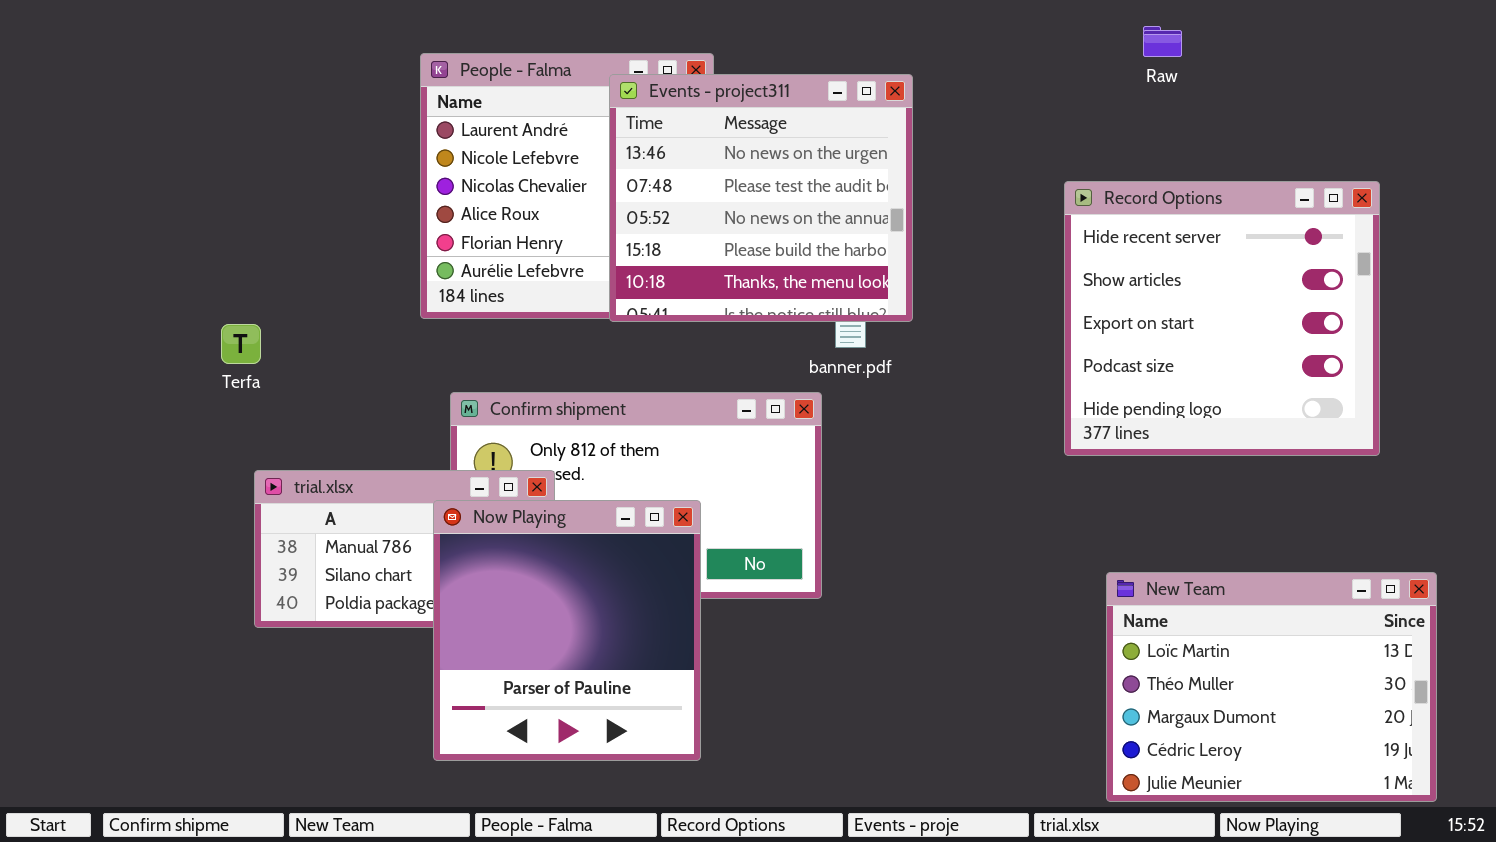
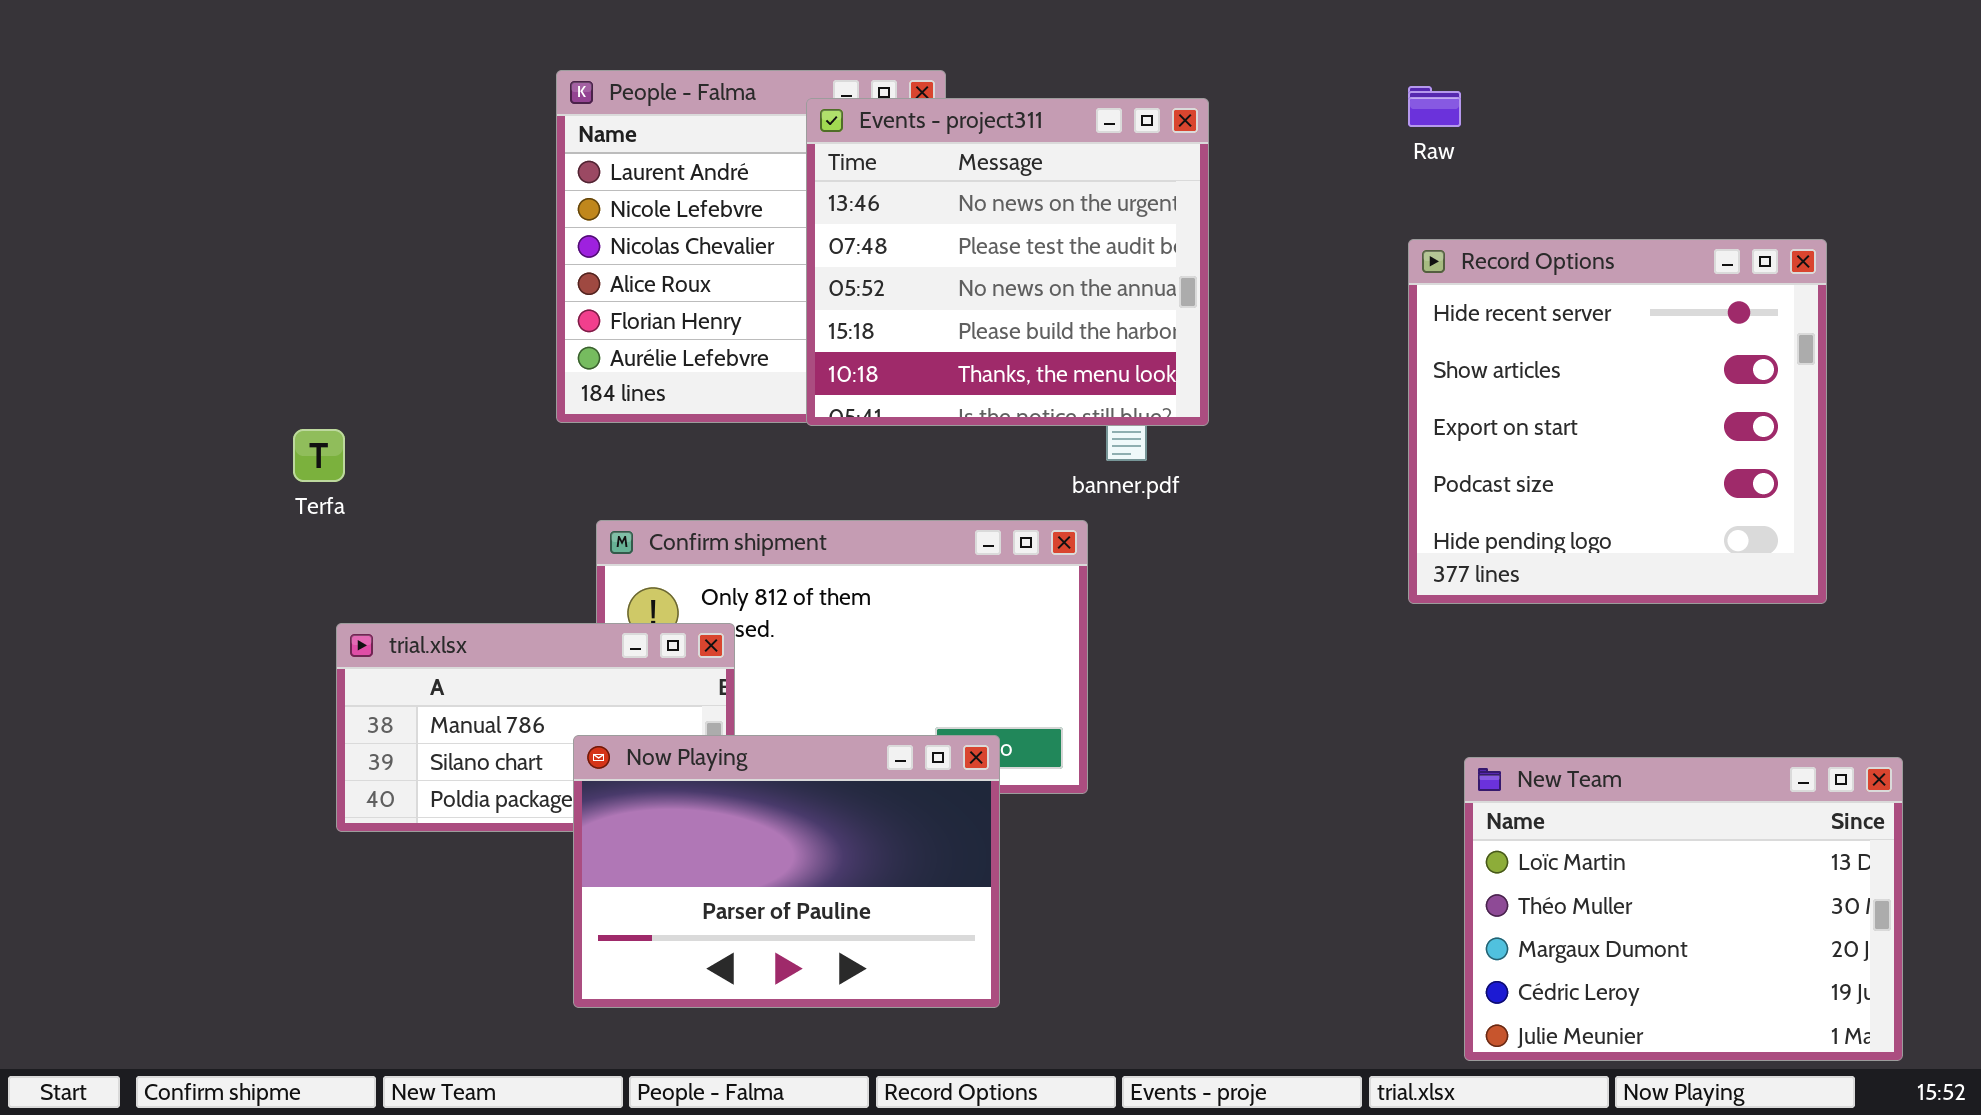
Raw: [1143,26,1182,57] -> [1408,86,1461,127], moved
Now Playing: [433,500,701,761] -> [573,735,1000,1008], resized

